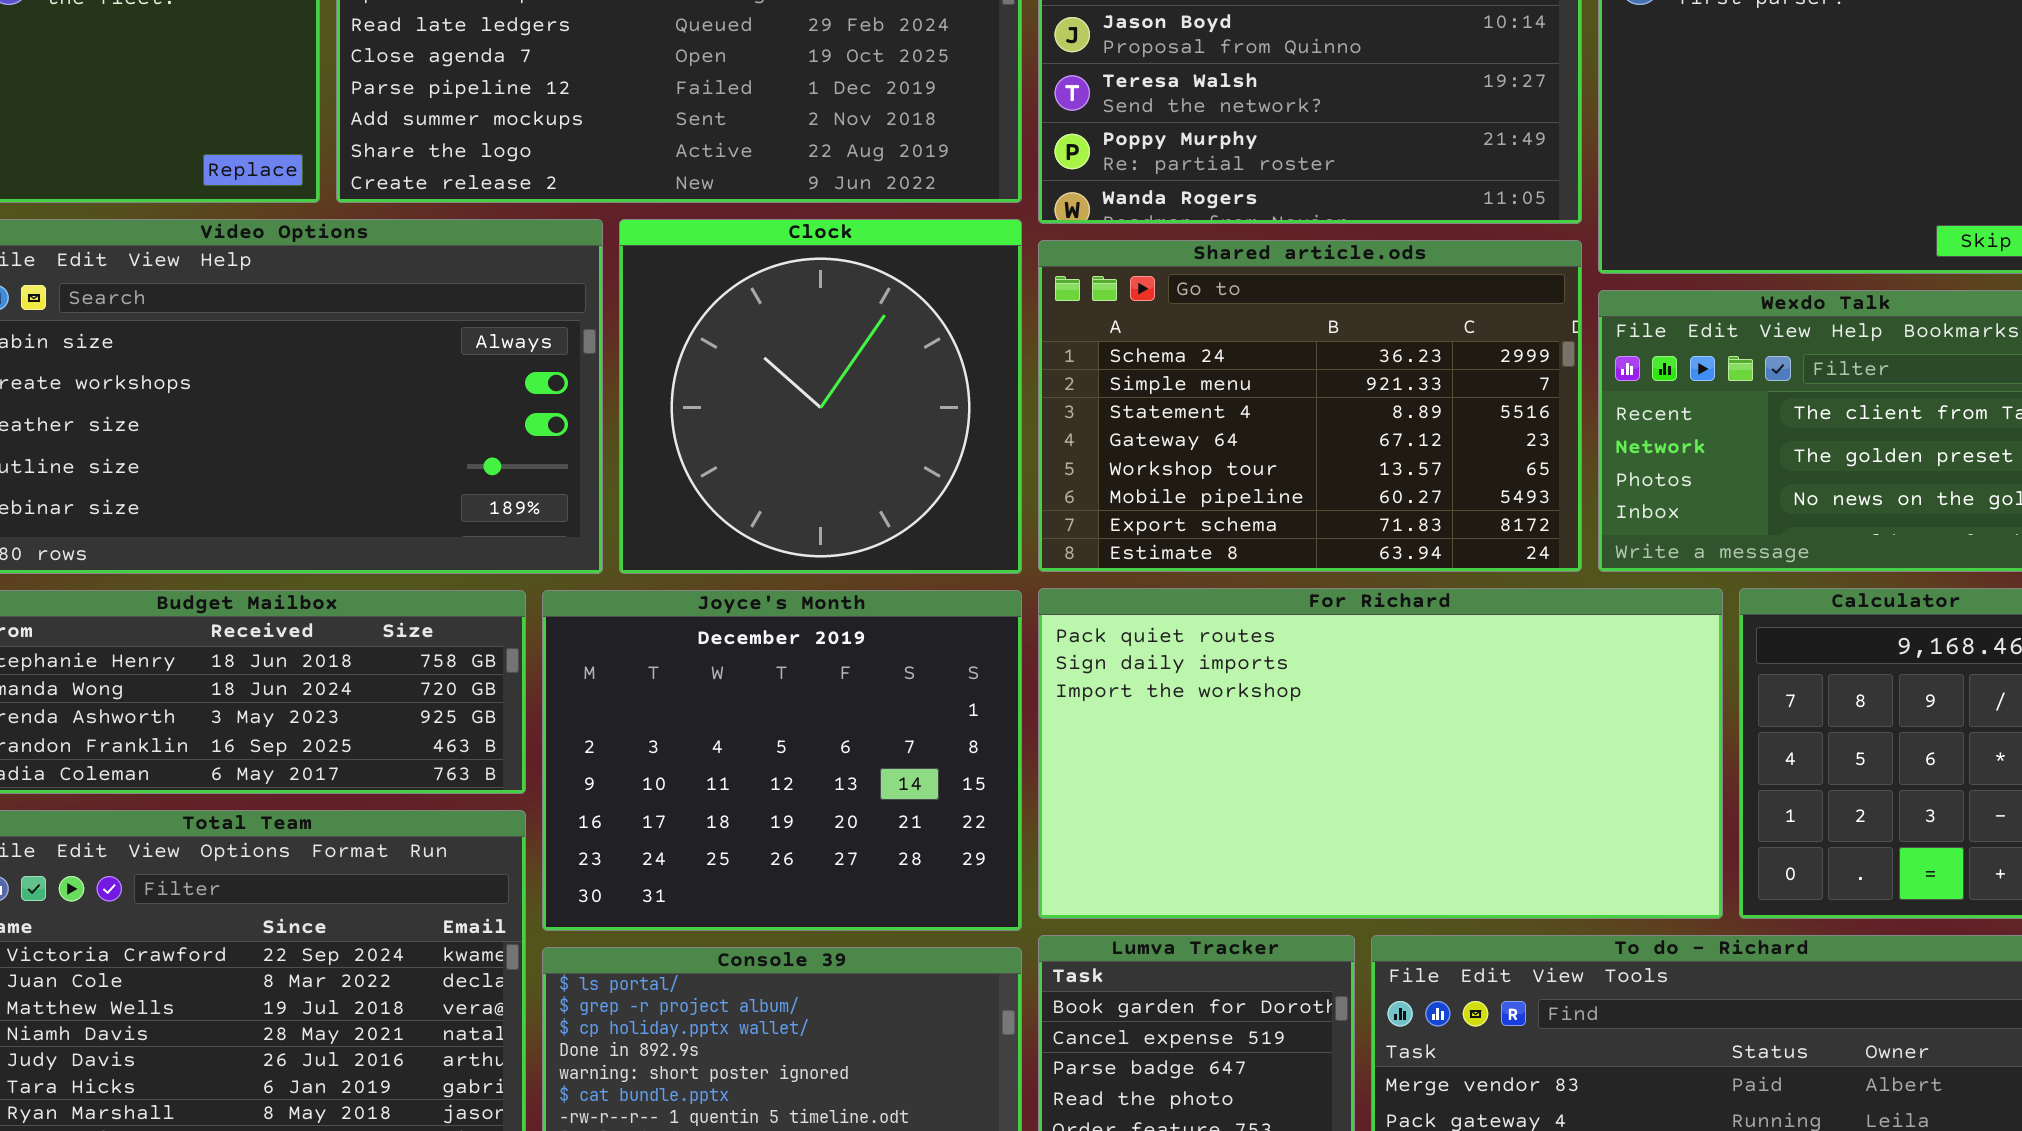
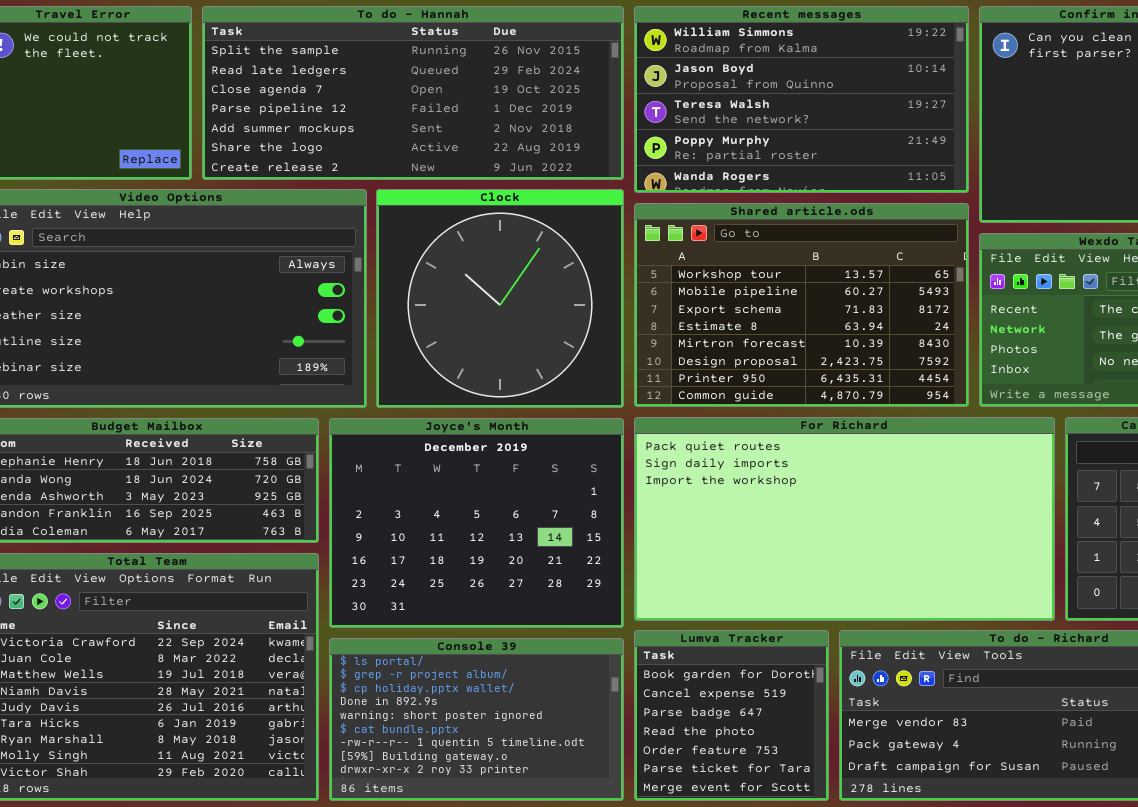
Shared article.ods: [1038,240,1582,572] -> [634,203,969,407], scrolled down 4 rows

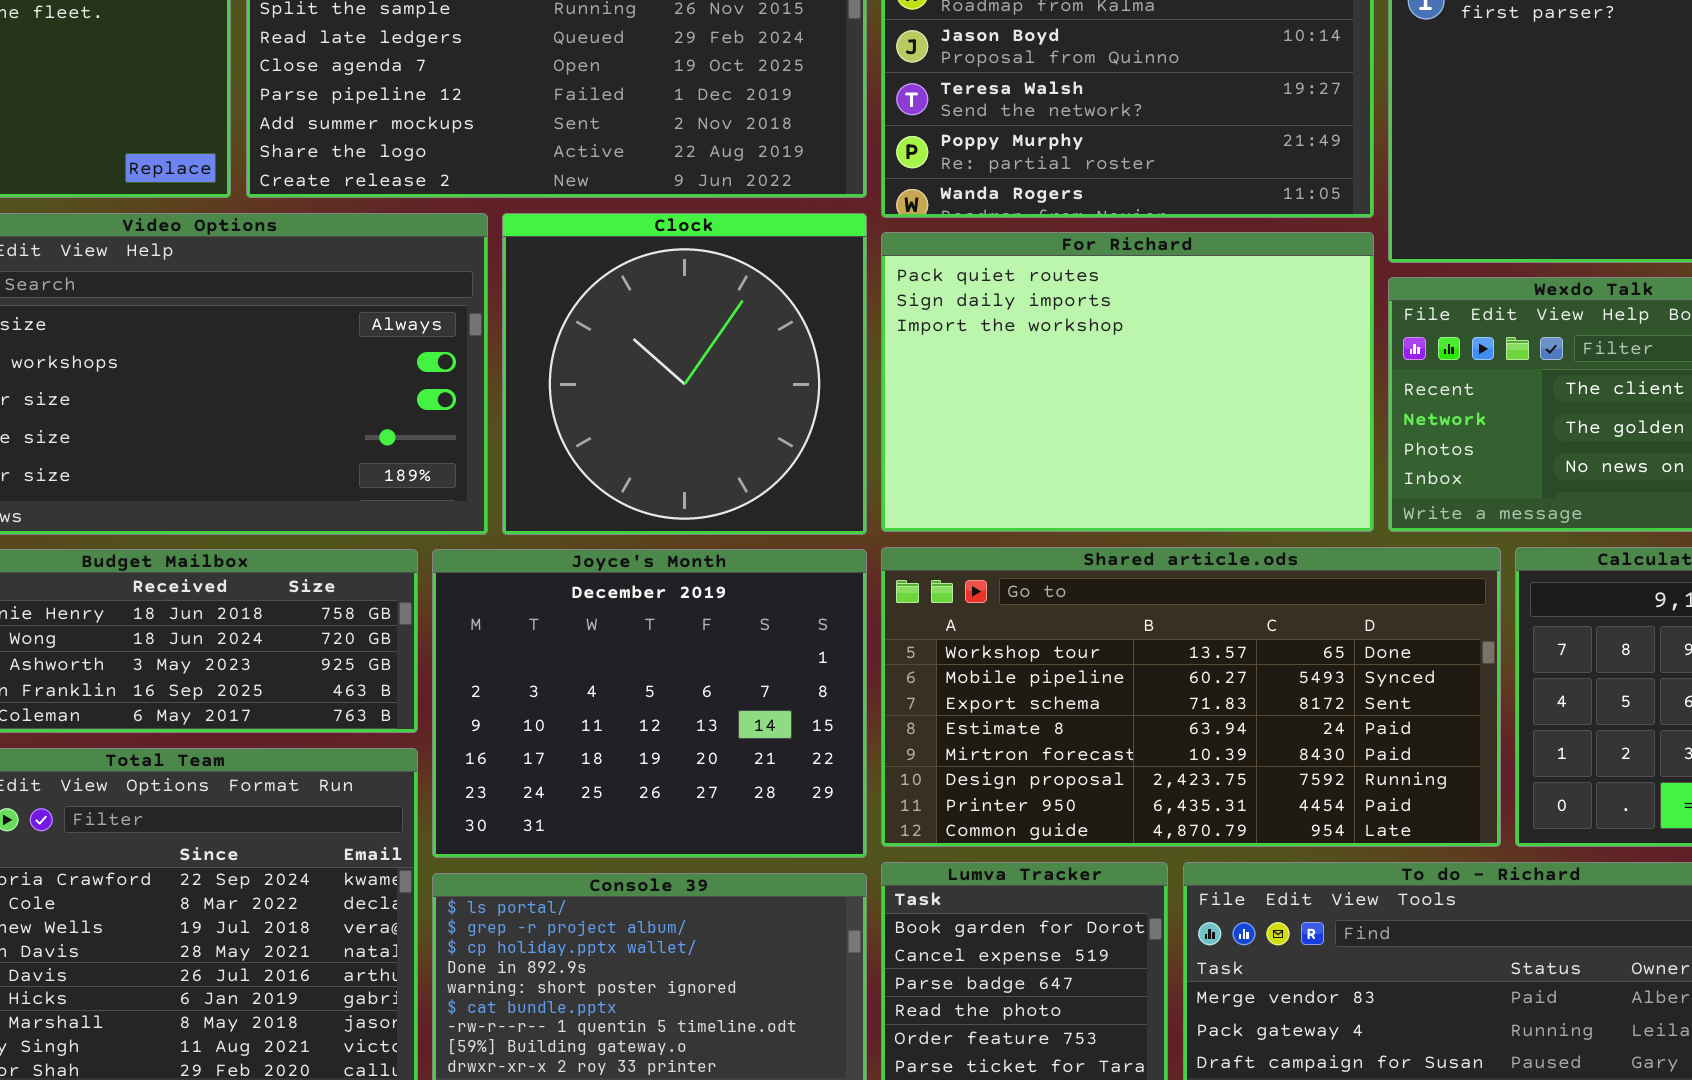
Shared article.ods: [634,203,969,407] -> [881,547,1501,847], moved, resized
For Richard: [634,417,1055,621] -> [881,232,1374,532], moved, resized

